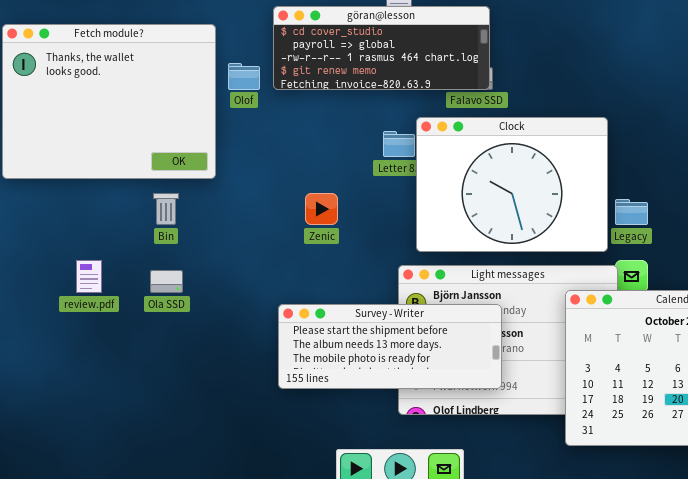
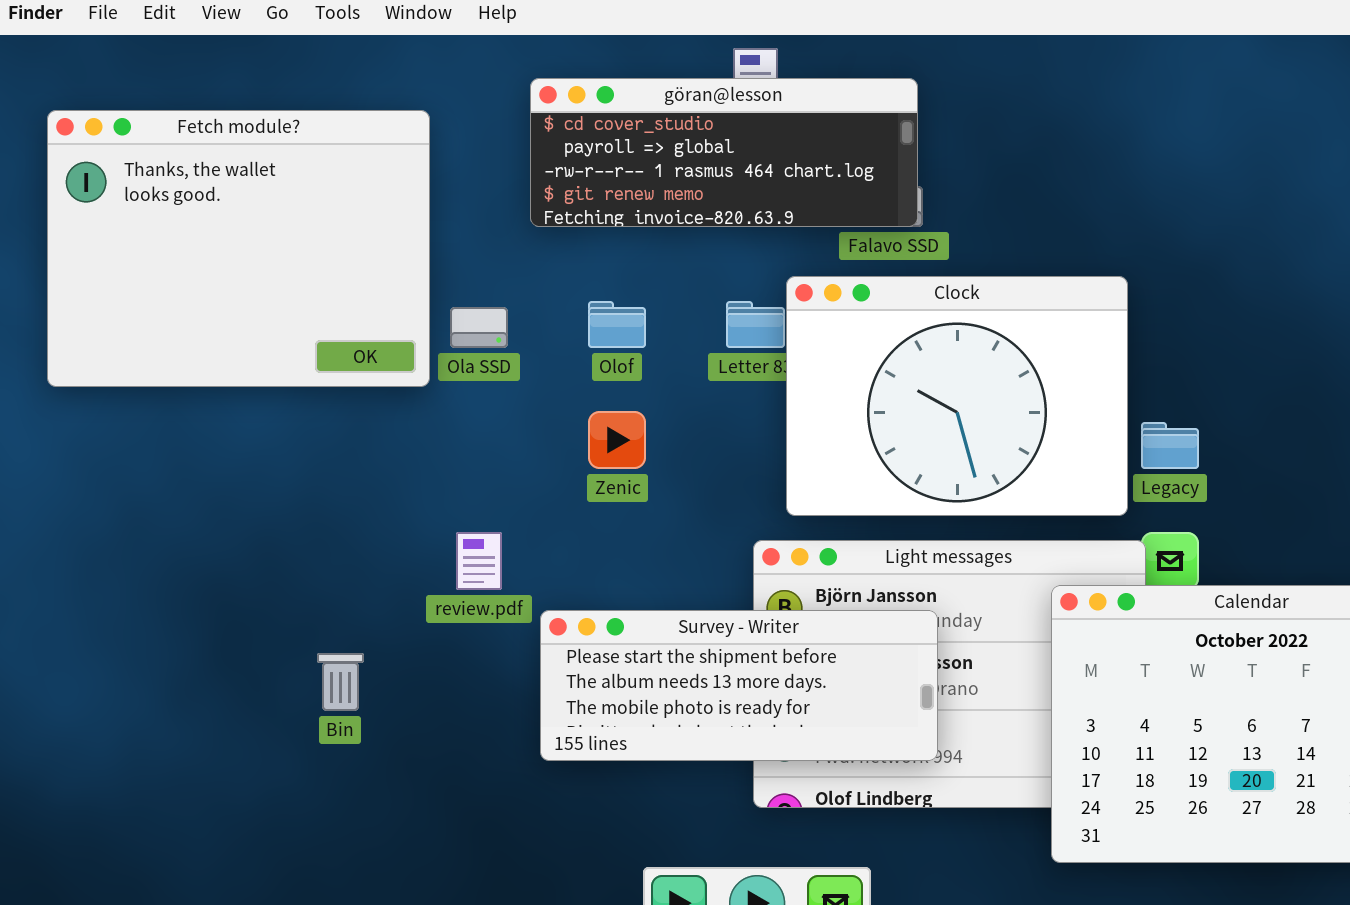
Olof: [228,63,260,90] -> [588,301,646,348], moved
Bin: [153,193,179,225] -> [317,653,364,711], moved
review.pdf: [76,260,102,293] -> [456,532,502,590], moved
Ola SSD: [150,270,183,293] -> [450,307,508,348], moved

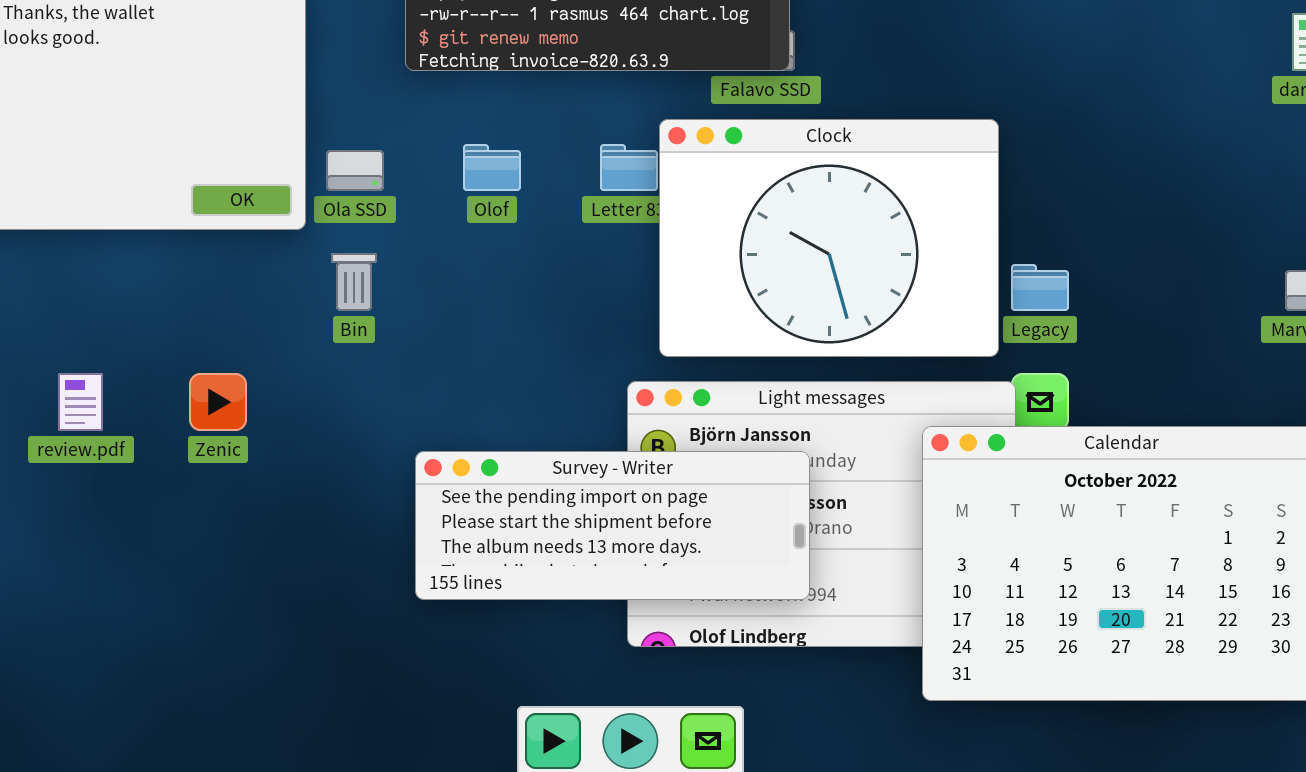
Zenic: [588,411,646,469] -> [189,373,247,431], moved
review.pdf: [456,532,502,590] -> [58,373,103,431], moved
Survey - Writer: [540,610,938,761] -> [415,451,810,600], scrolled up 1 row
Bin: [317,653,364,711] -> [331,253,377,311], moved

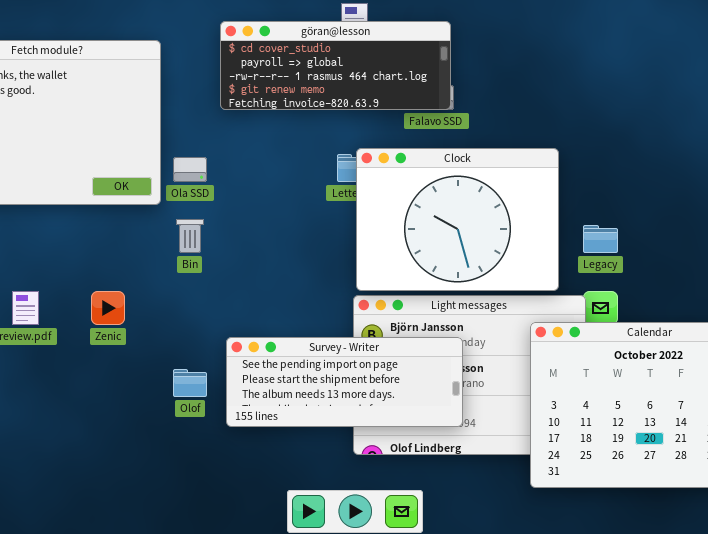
Clock: [659,119,999,357] -> [356,148,559,291], moved
Olof: [463,144,521,191] -> [173,369,207,397], moved

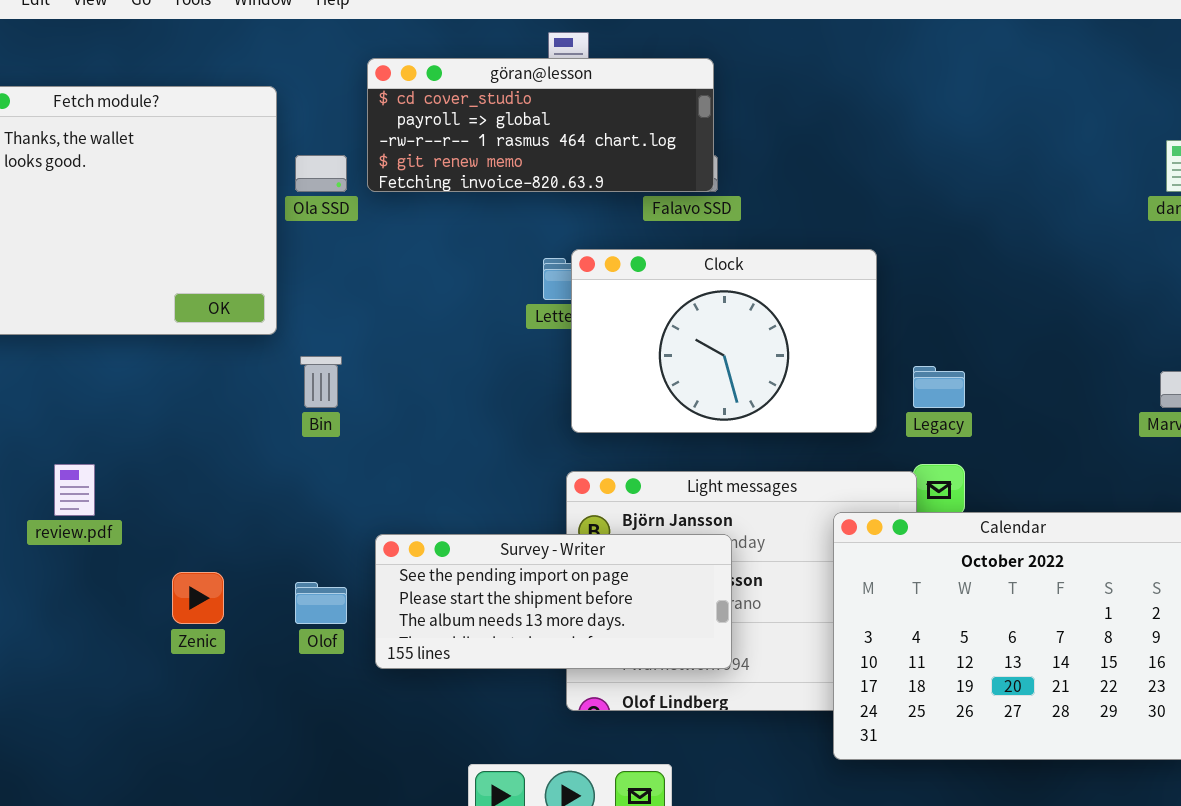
Clock: [356,148,559,291] -> [571,249,877,433], resized
Ola SSD: [173,157,207,182] -> [295,155,347,192], moved
Zenic: [91,291,125,325] -> [172,572,224,624], moved

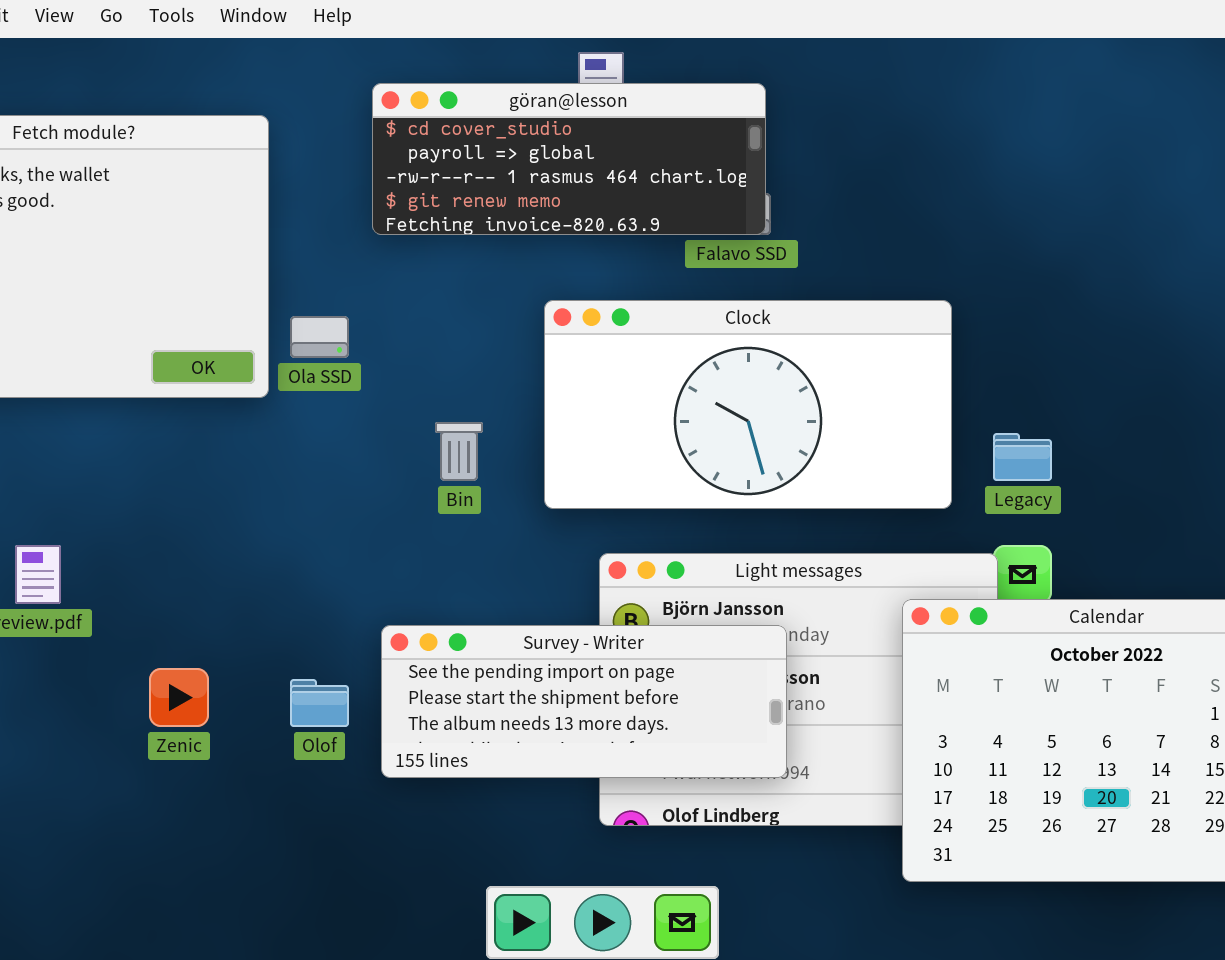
Ola SSD: [295,155,347,192] -> [290,316,349,358], moved
Clock: [571,249,877,433] -> [544,300,952,509], resized
Bin: [300,356,342,408] -> [435,422,483,481], moved

